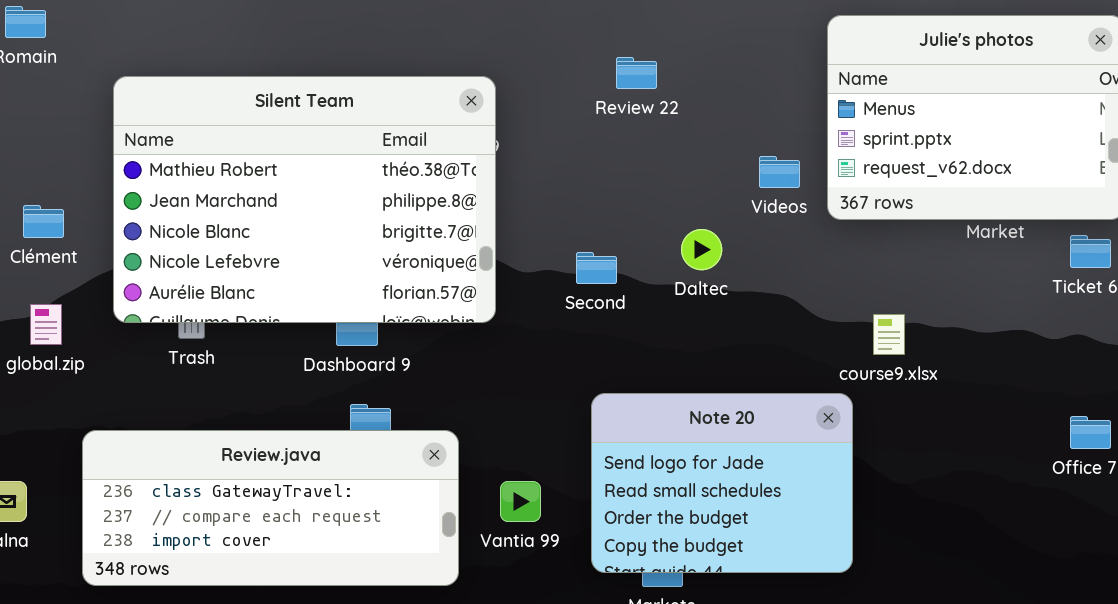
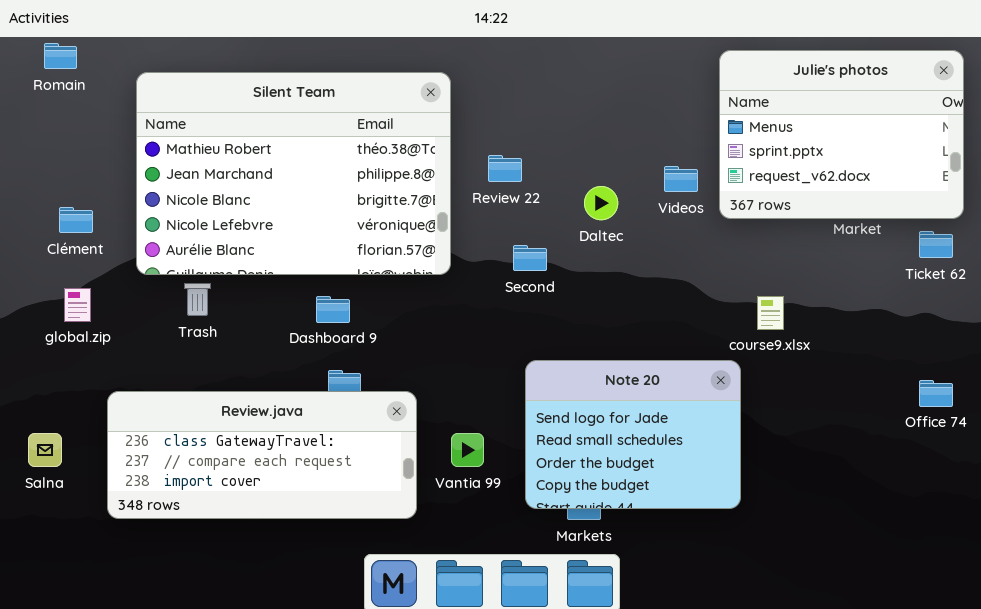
Review 22: [616,57,657,89] -> [488,155,522,182], moved
Silent Team: [113,76,496,323] -> [136,72,451,275], moved
Daltec: [681,229,722,270] -> [584,186,618,220], moved

